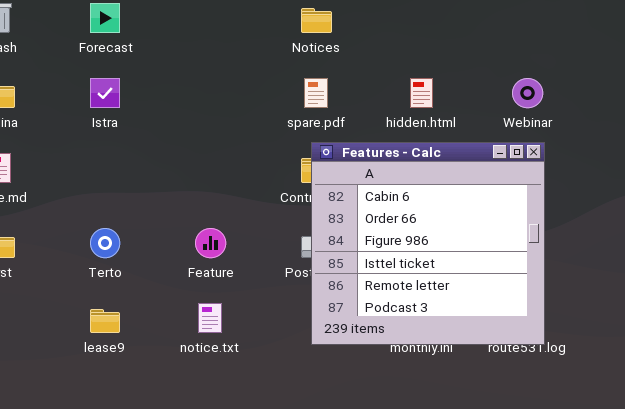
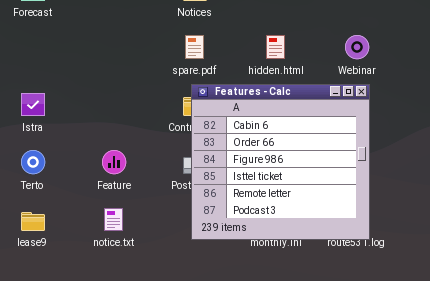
Istra: [90,78,120,108] -> [21,93,45,116], moved

